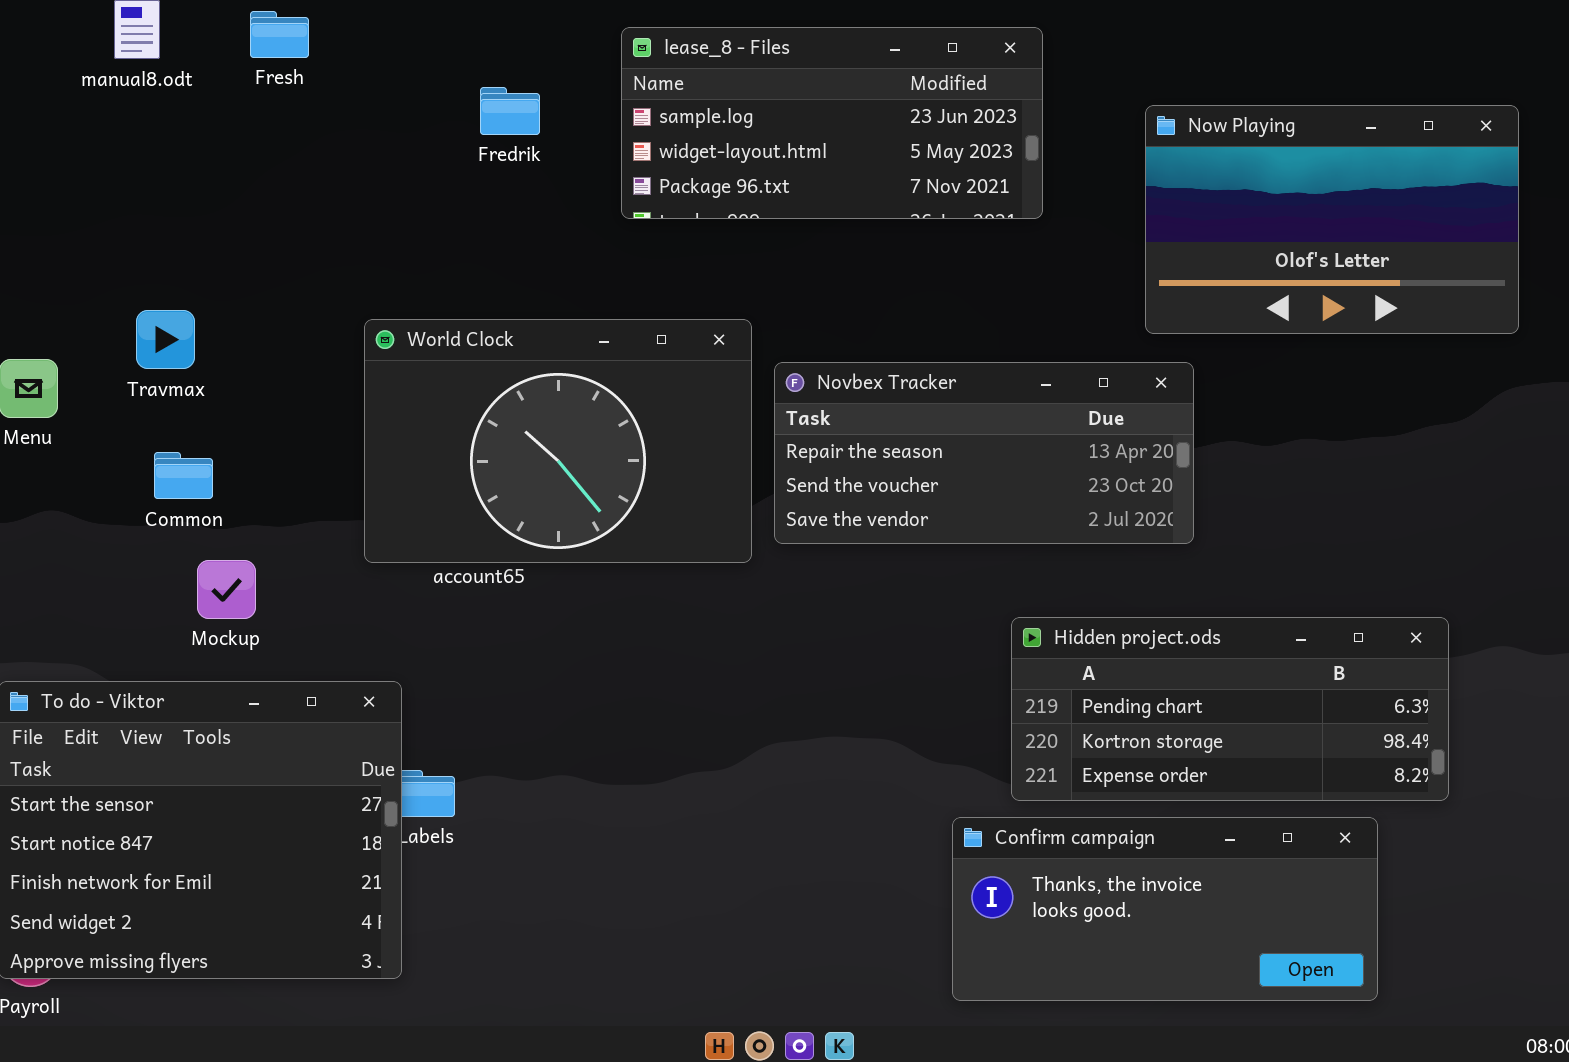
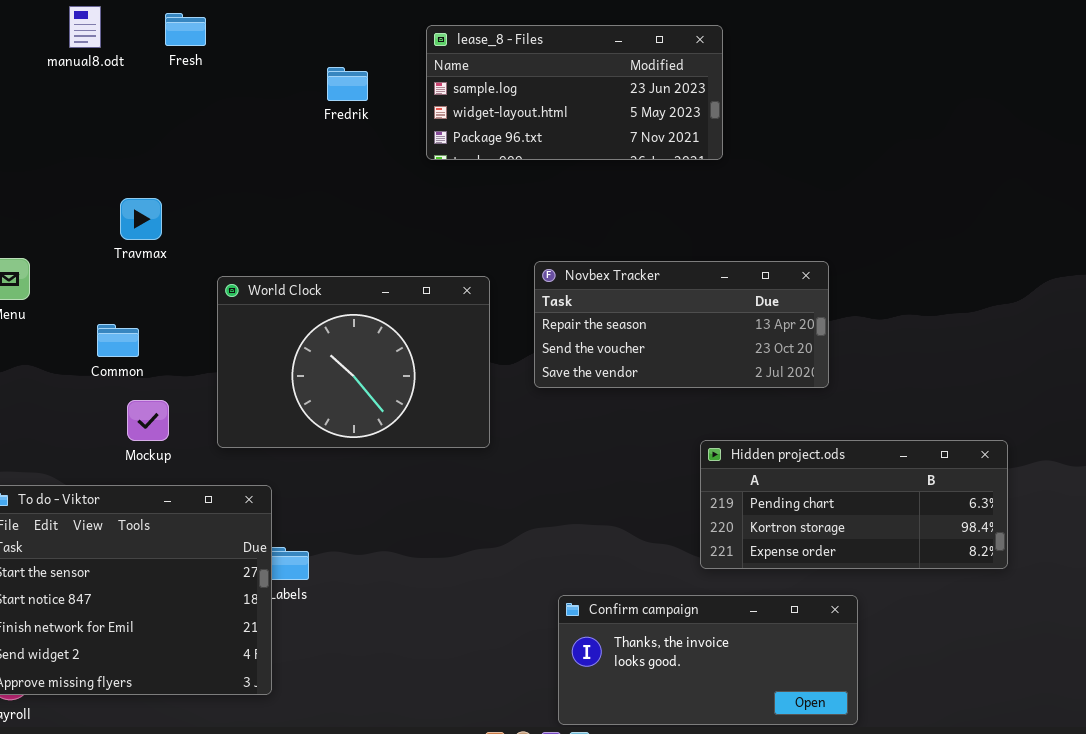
Now Playing: [1145,105,1519,334] -> none, closed
Travmax: [136,310,195,369] -> [120,198,162,240], moved
World Clock: [364,319,752,563] -> [217,276,490,448], moved
Confirm campaign: [952,817,1378,1001] -> [558,595,858,725], moved

